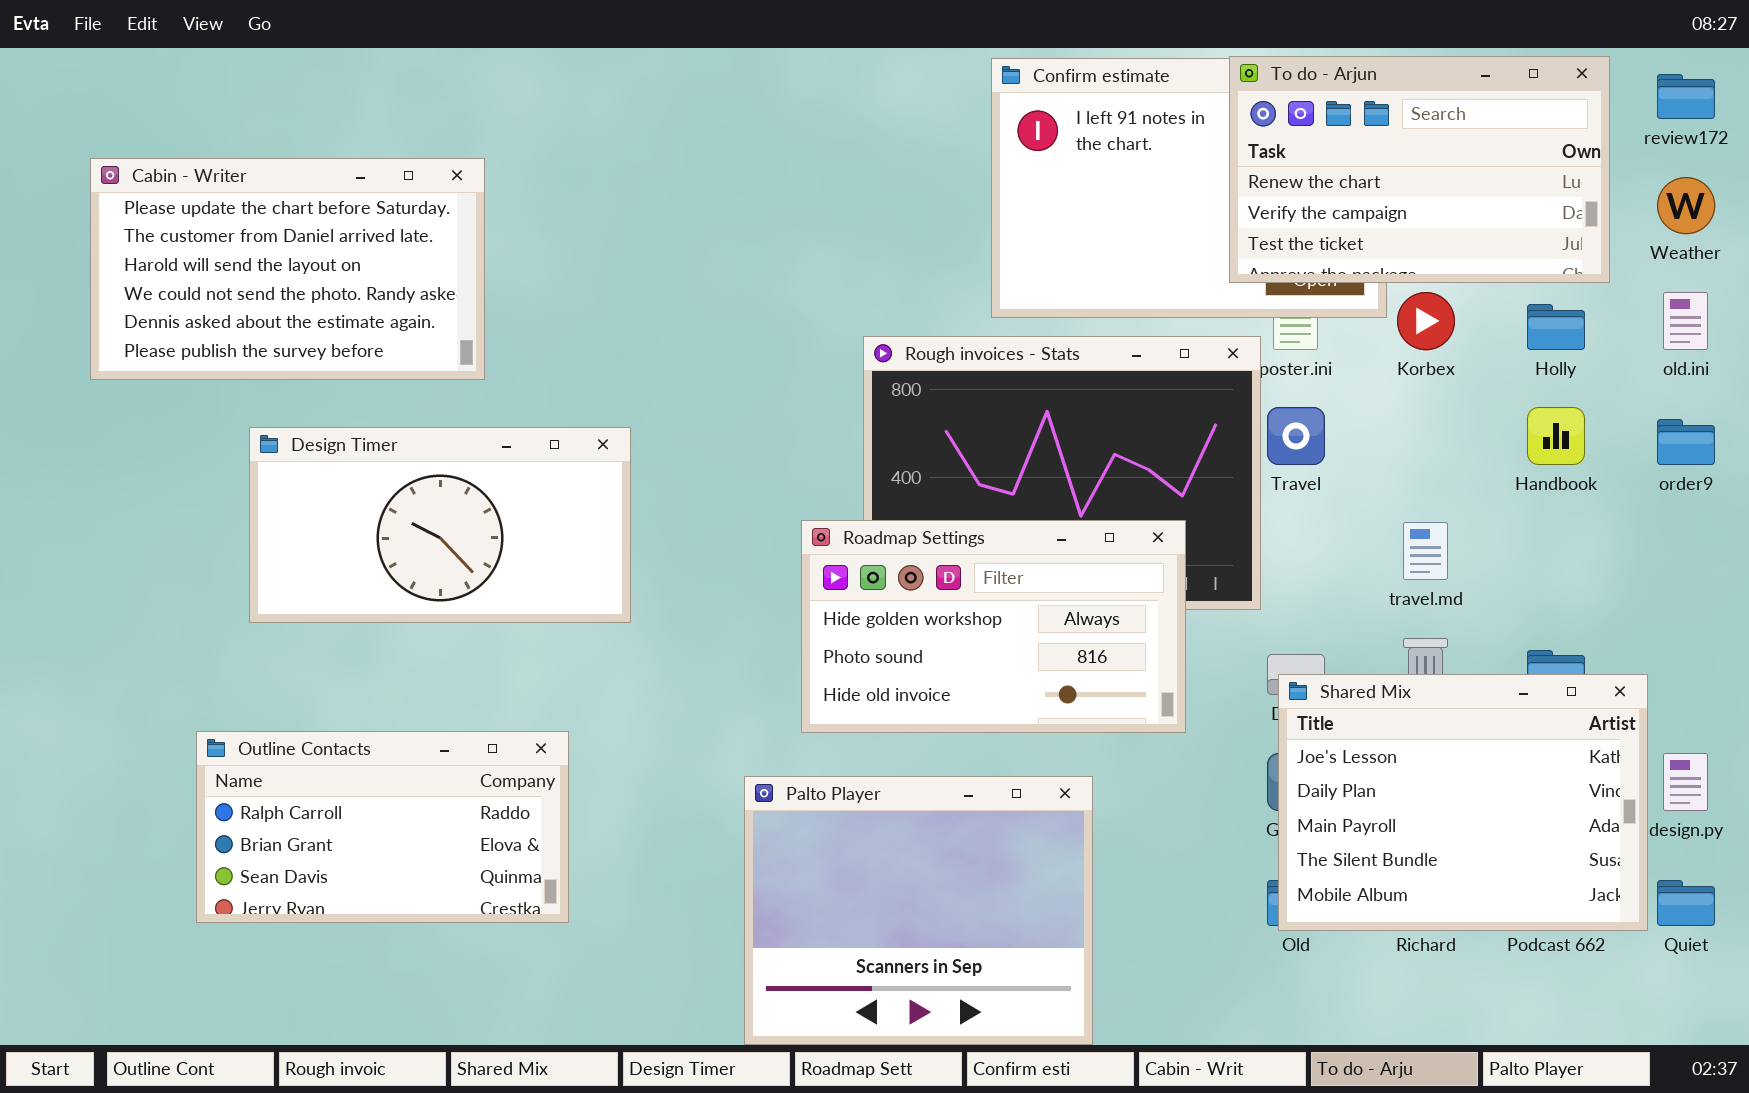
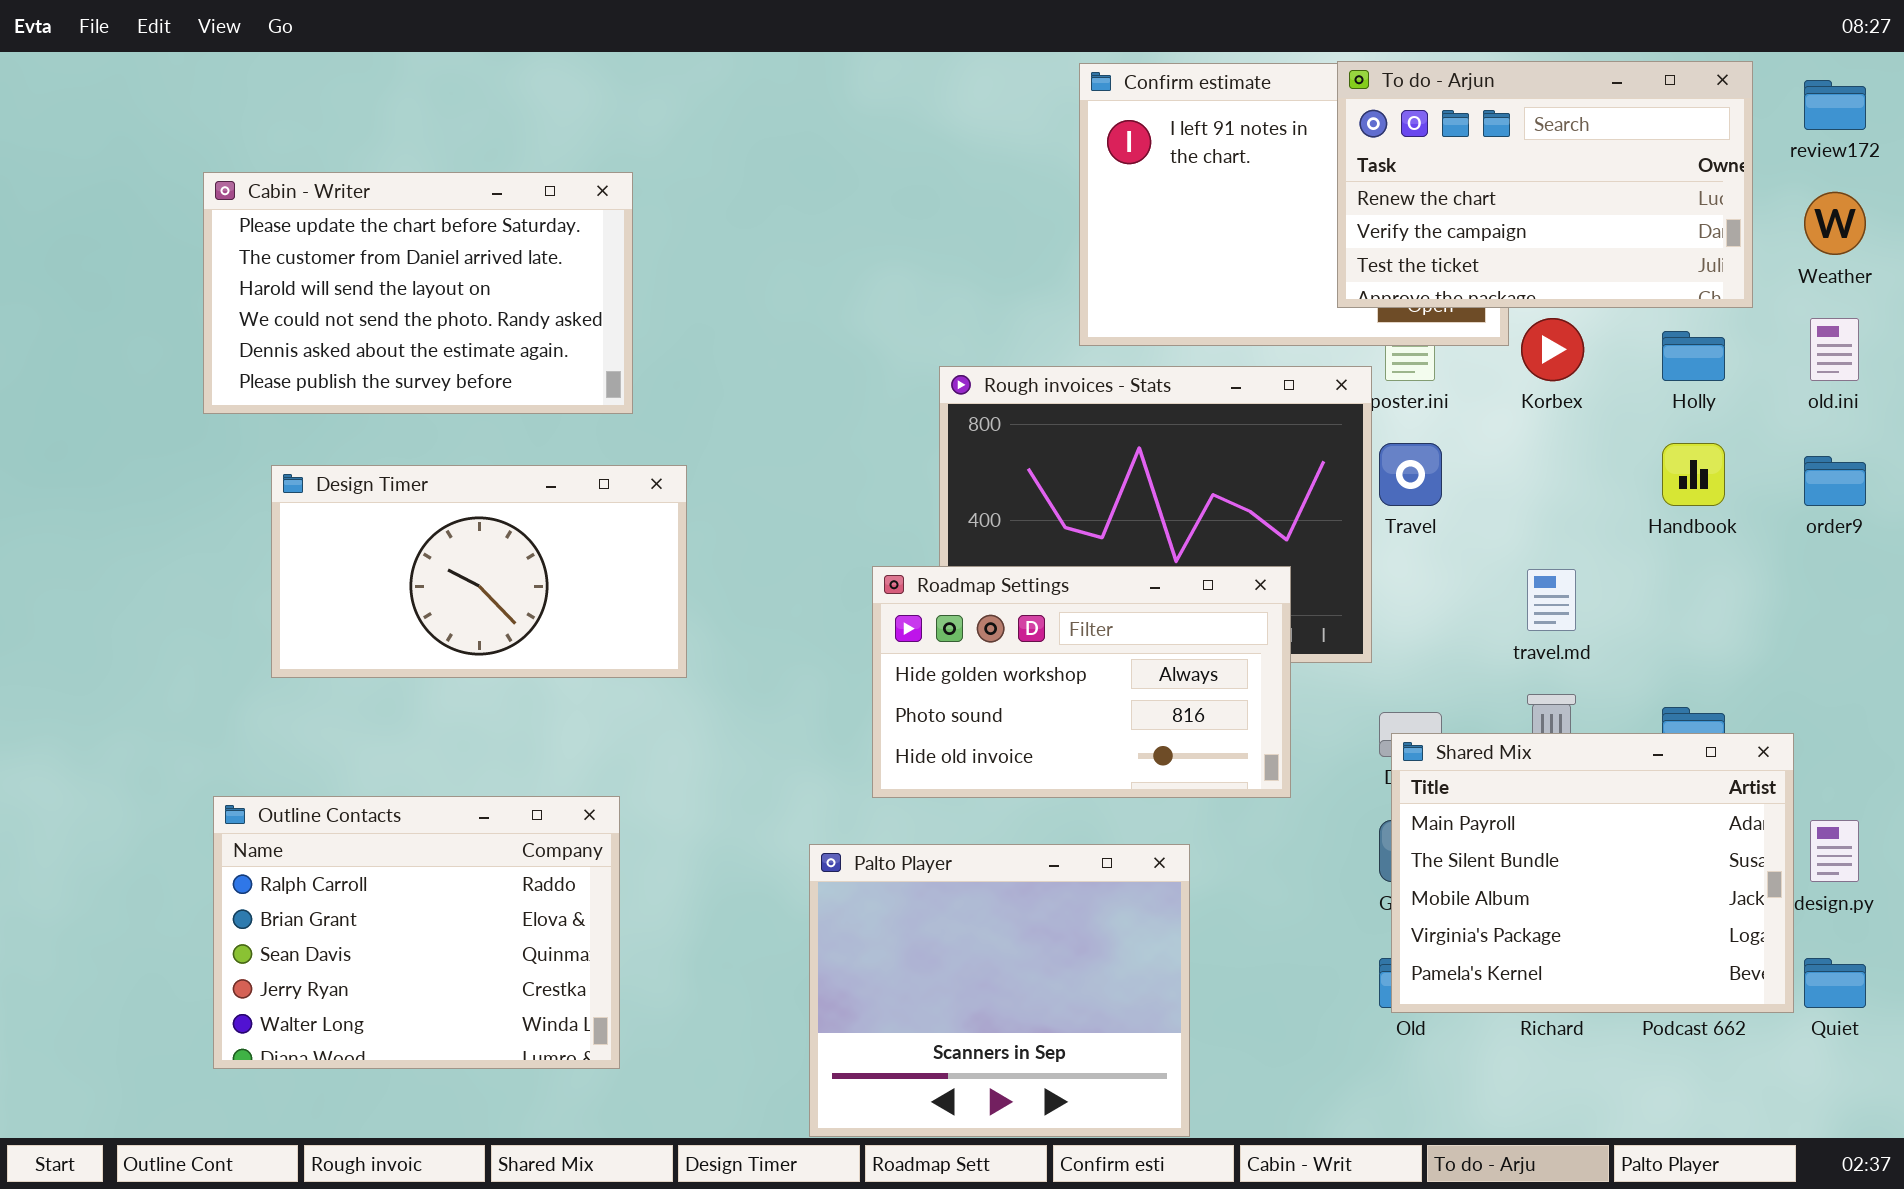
Cabin - Writer: [90,158,485,380] -> [203,172,633,414], moved
Shared Mix: [1278,674,1648,931] -> [1391,733,1794,1013], scrolled down 2 rows
Outline Contacts: [196,731,569,923] -> [213,796,620,1069], resized

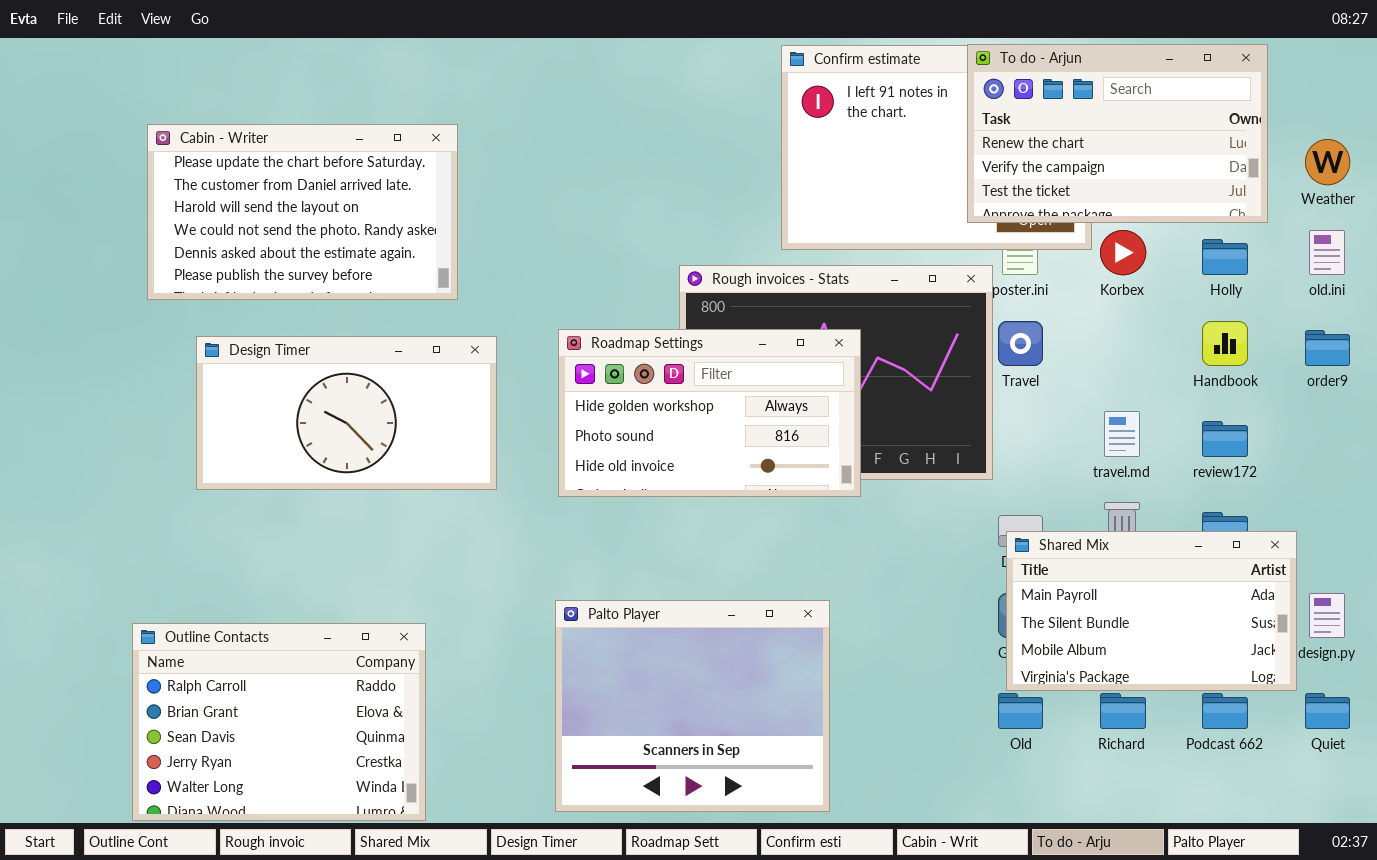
review172: [1804,80,1866,130] -> [1202,421,1248,457], moved
Roadmap Settings: [872,566,1291,798] -> [558,329,861,497], moved
Shared Mix: [1391,733,1794,1013] -> [1006,531,1297,691], resized
Outline Contacts: [213,796,620,1069] -> [132,623,426,821], moved
Palto Player: [809,844,1190,1137] -> [555,600,830,812], moved

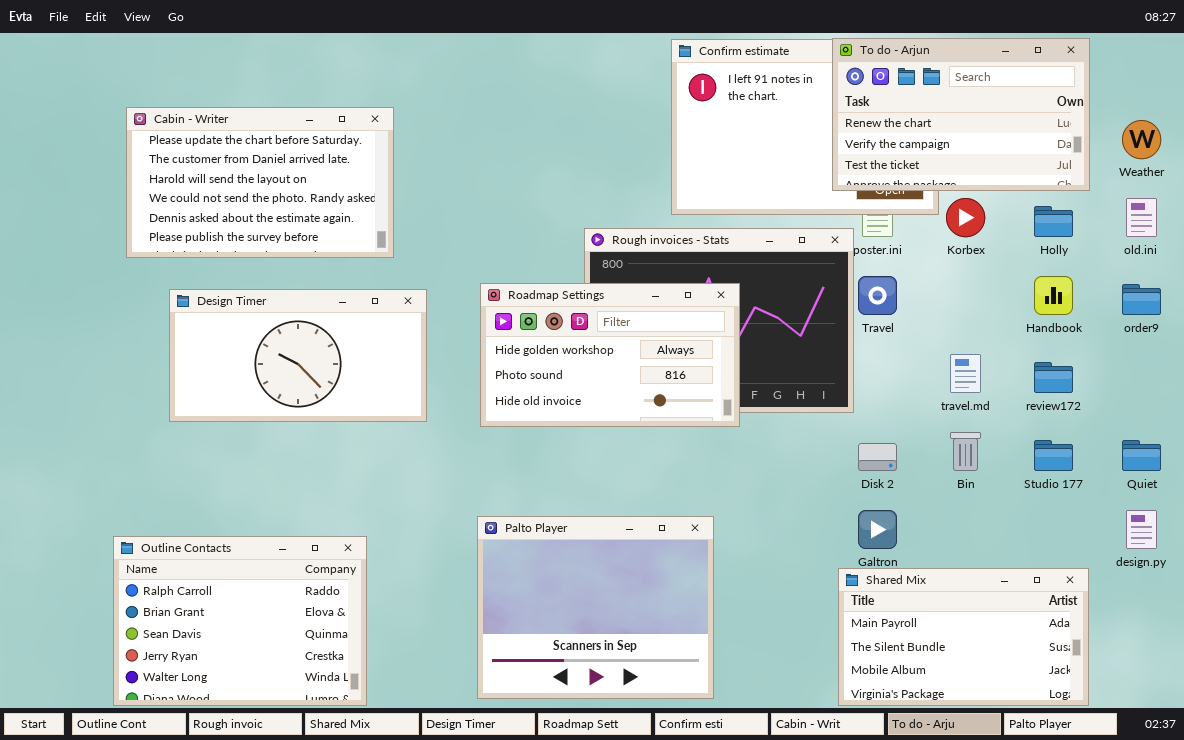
Shared Mix: [1006,531,1297,691] -> [838,568,1089,706], moved
Quiet: [1305,693,1350,729] -> [1122,440,1161,471], moved

